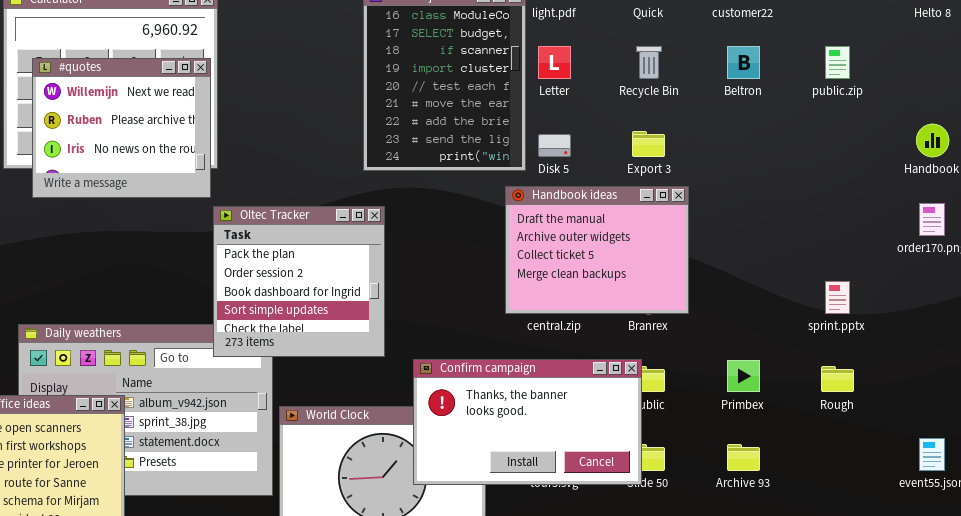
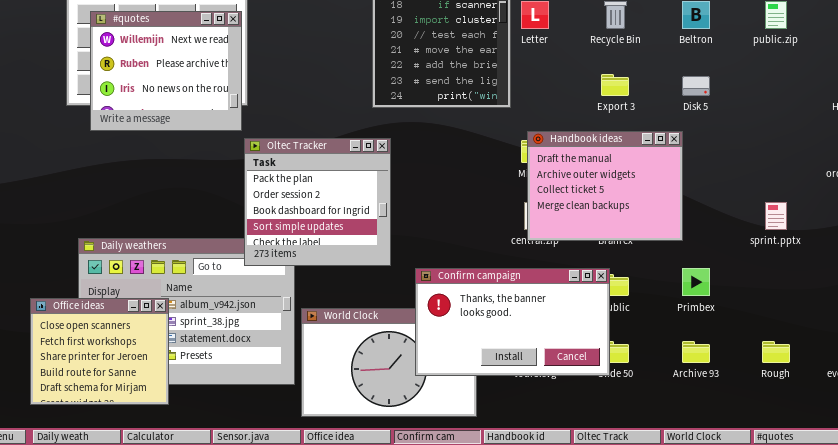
Disk 5: [538,134,571,157] -> [682,76,710,96], moved
Handbook ideas: [505,186,689,314] -> [527,131,683,241], moved
Rough: [821,366,854,392] -> [762,341,790,363], moved

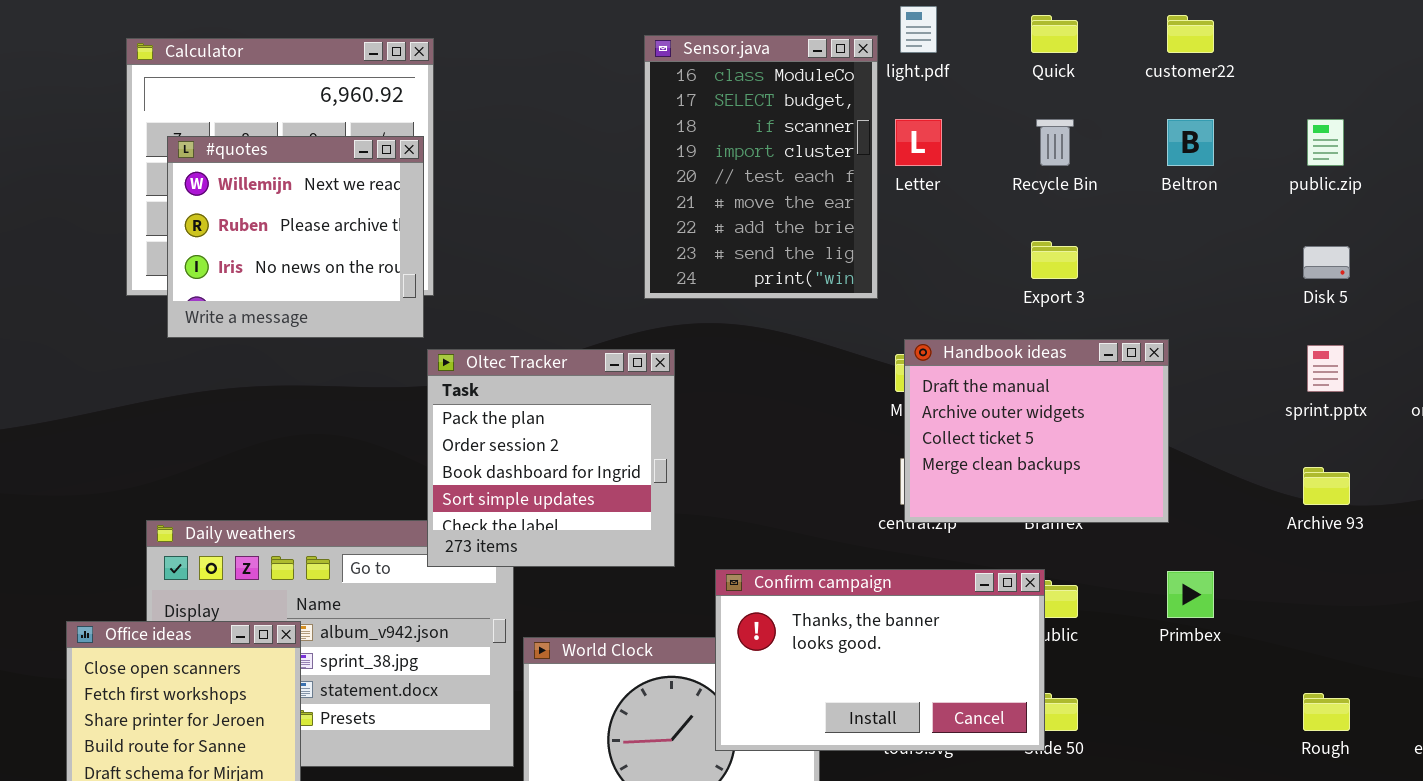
Disk 5: [682,76,710,96] -> [1303,246,1350,279], moved
sprint.pptx: [765,202,787,230] -> [1307,345,1344,392], moved
Archive 93: [682,341,710,363] -> [1303,467,1350,505], moved

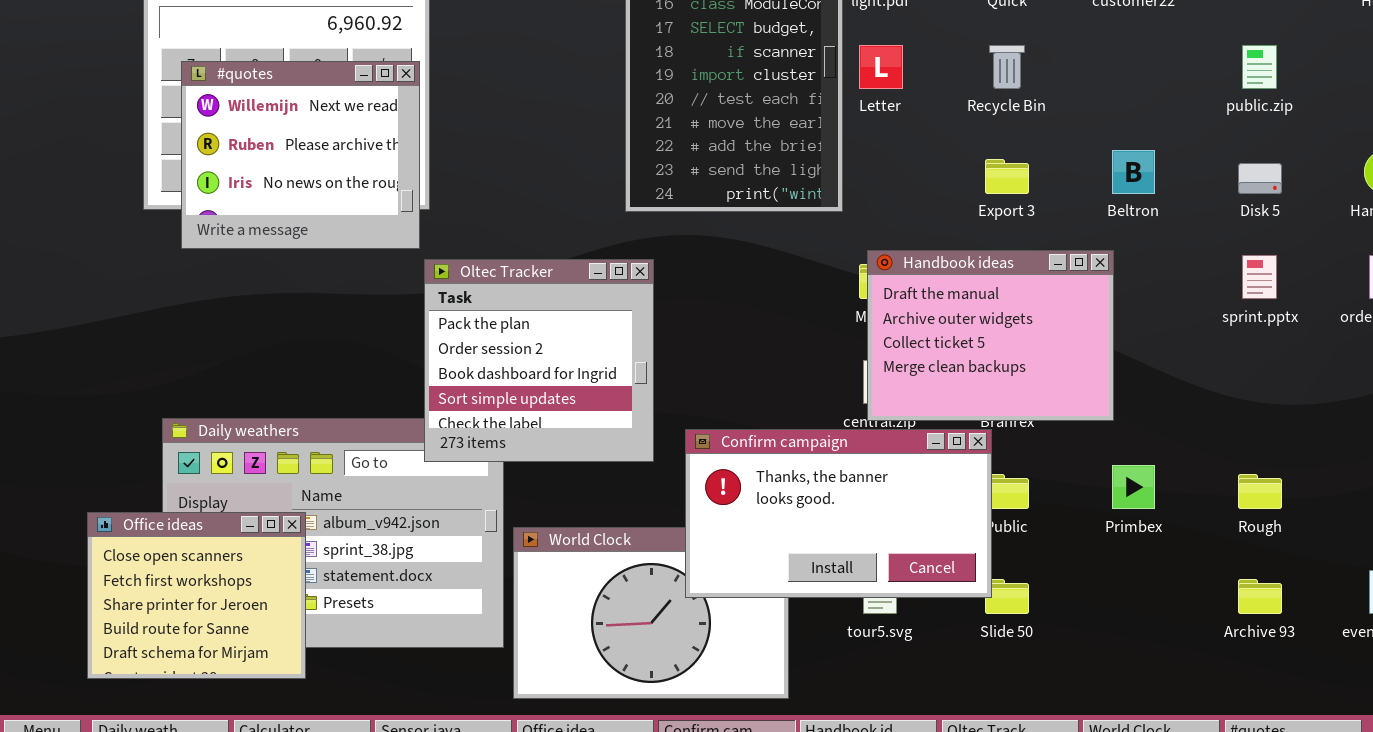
Beltron: [1167,119,1214,166] -> [1112,150,1155,194], moved
Archive 93: [1303,467,1350,505] -> [1238,579,1282,614], moved
Confirm campaign: [715,569,1045,751] -> [685,429,992,598], moved
Rough: [1303,693,1350,731] -> [1238,474,1282,509], moved

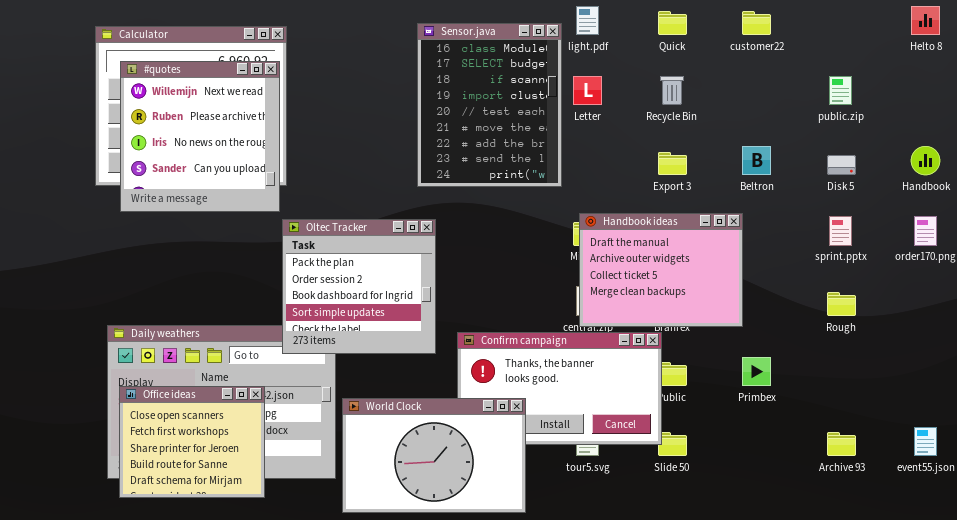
#quotes: [181,61,420,249] -> [120,61,280,212], resized
Rough: [1238,474,1282,509] -> [827,292,856,316], moved
Office ideas: [87,512,306,679] -> [119,386,265,498], moved
World Clock: [513,527,789,699] -> [342,398,526,513], raised

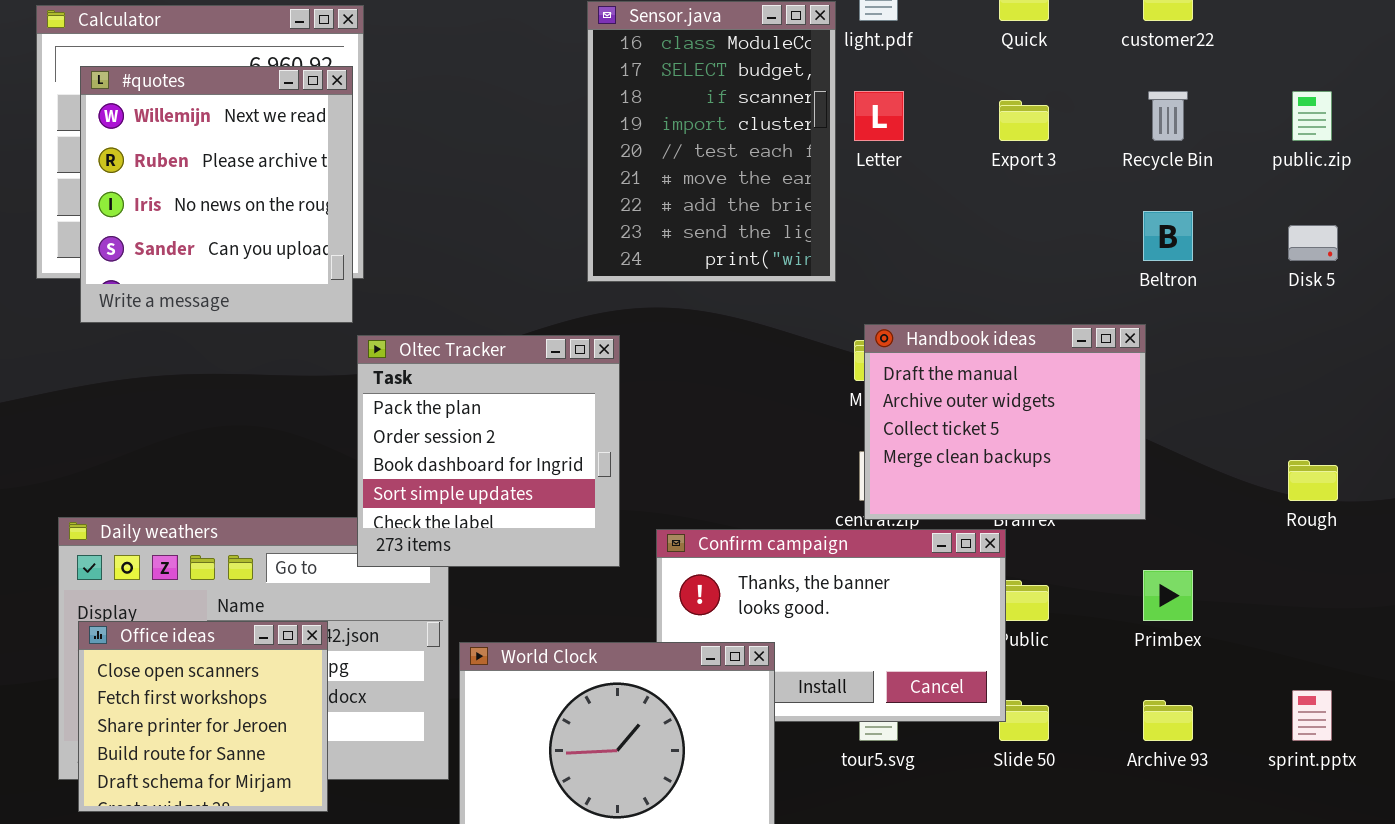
Recycle Bin: [660,76,684,105] -> [1148,91,1188,141], moved
Export 3: [658,152,687,175] -> [999,100,1049,141], moved
sprint.pptx: [829,216,852,246] -> [1292,690,1332,741], moved
Archive 93: [827,432,856,456] -> [1143,700,1193,741], moved

